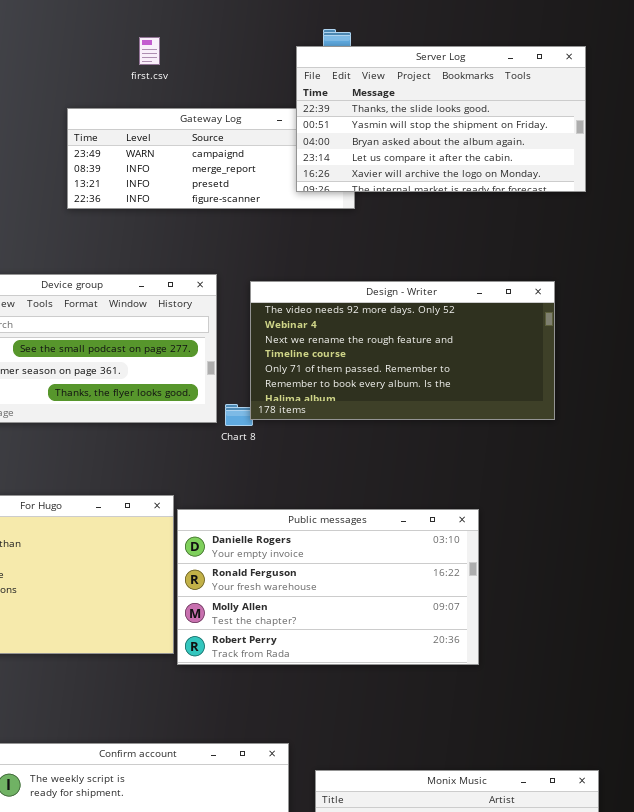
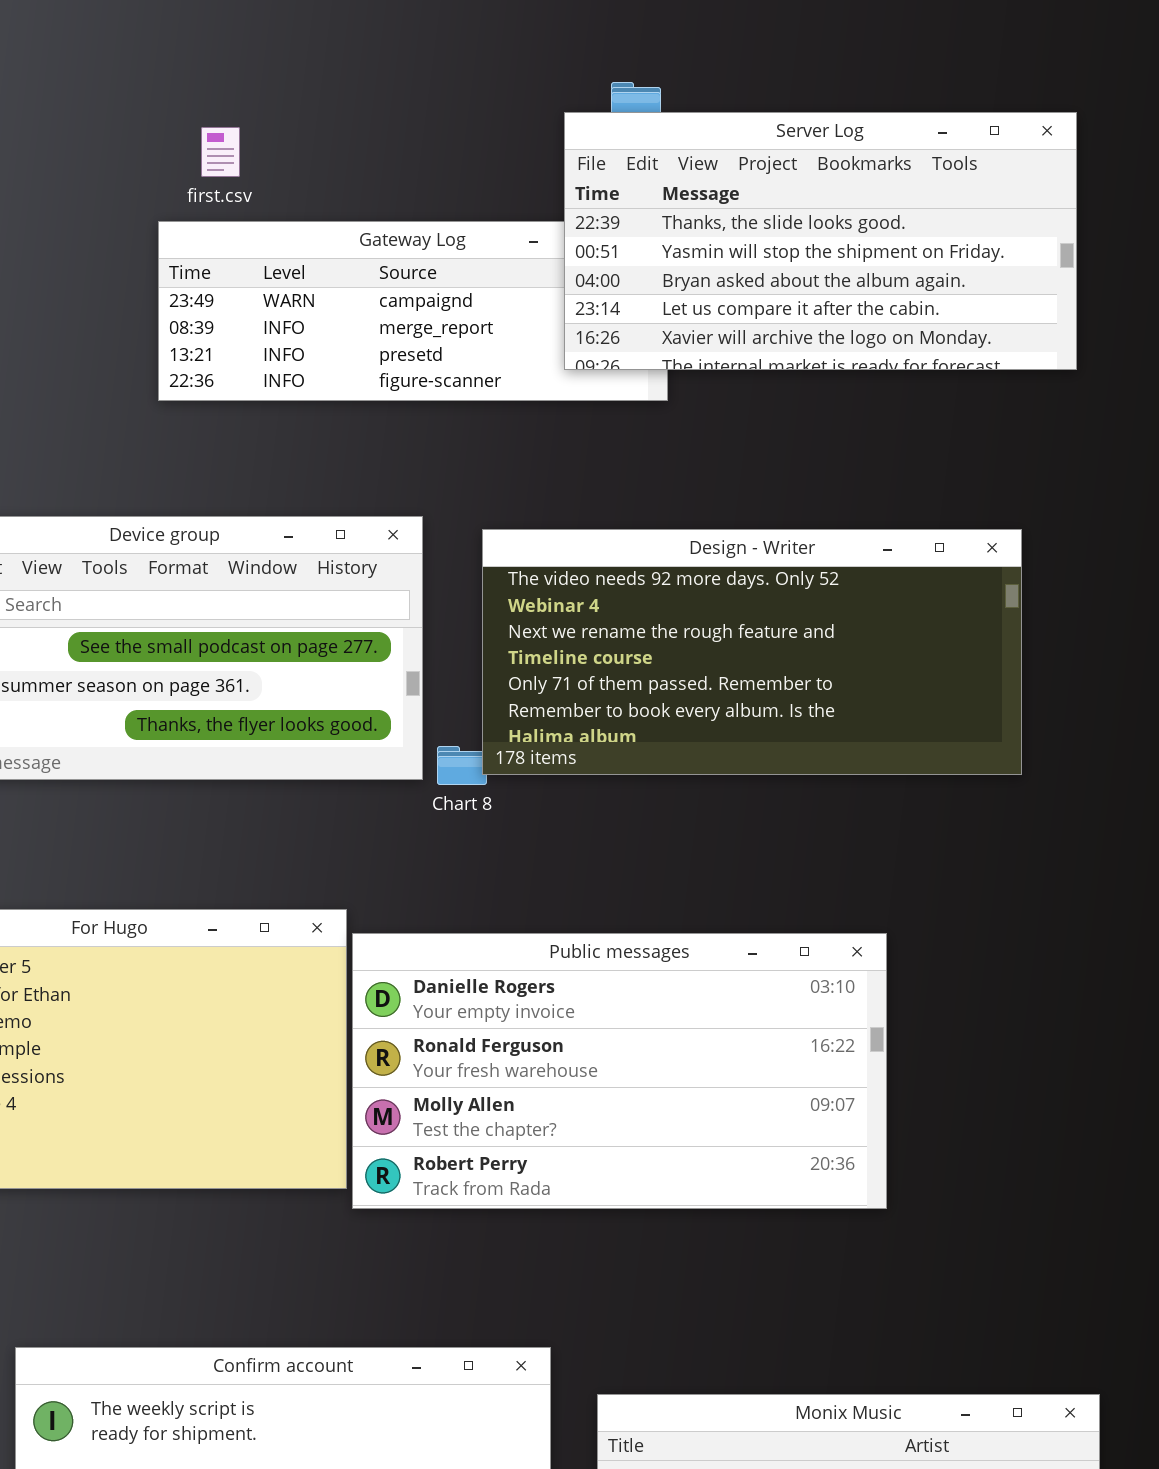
first.csv: [139,37,160,65] -> [201,127,240,177], moved

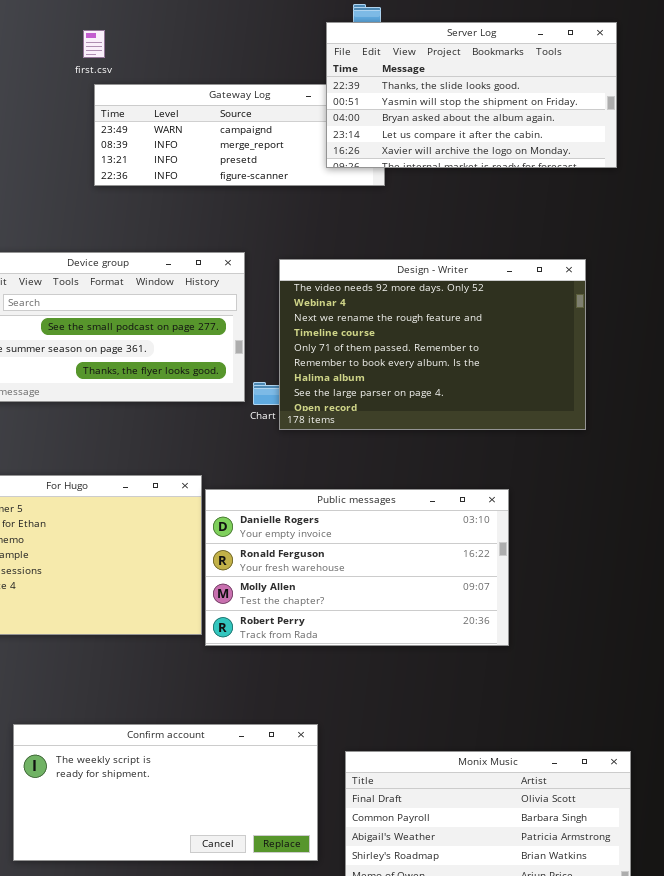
first.csv: [201,127,240,177] -> [83,30,105,58], moved
Design - Writer: [482,529,1022,775] -> [279,259,586,430], resized

